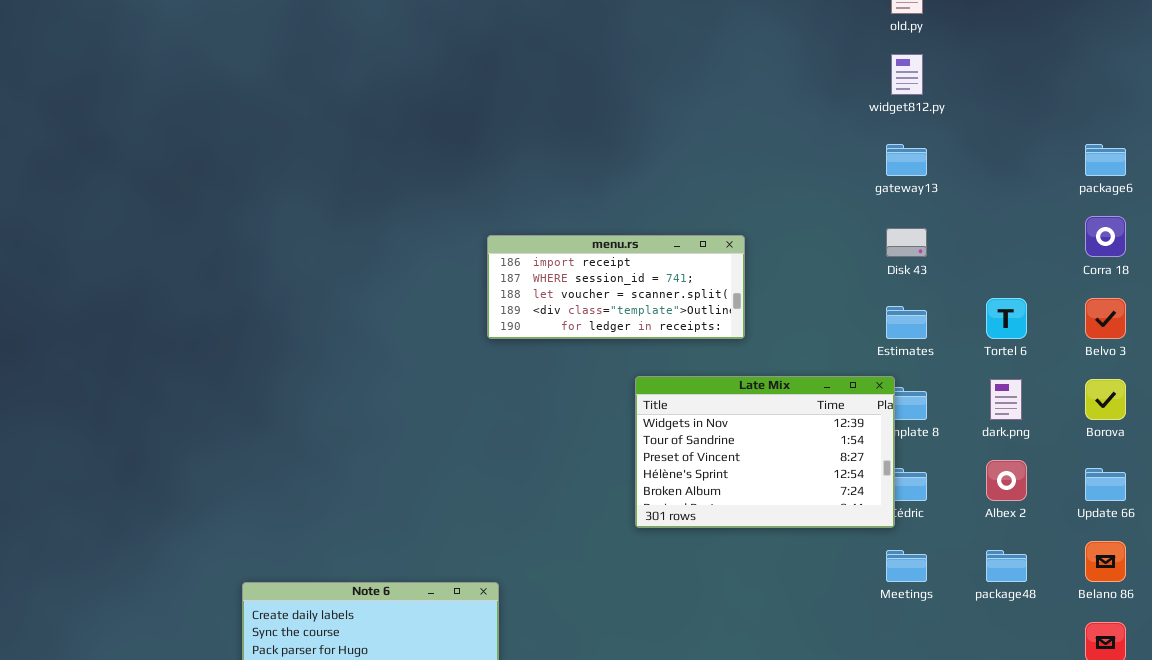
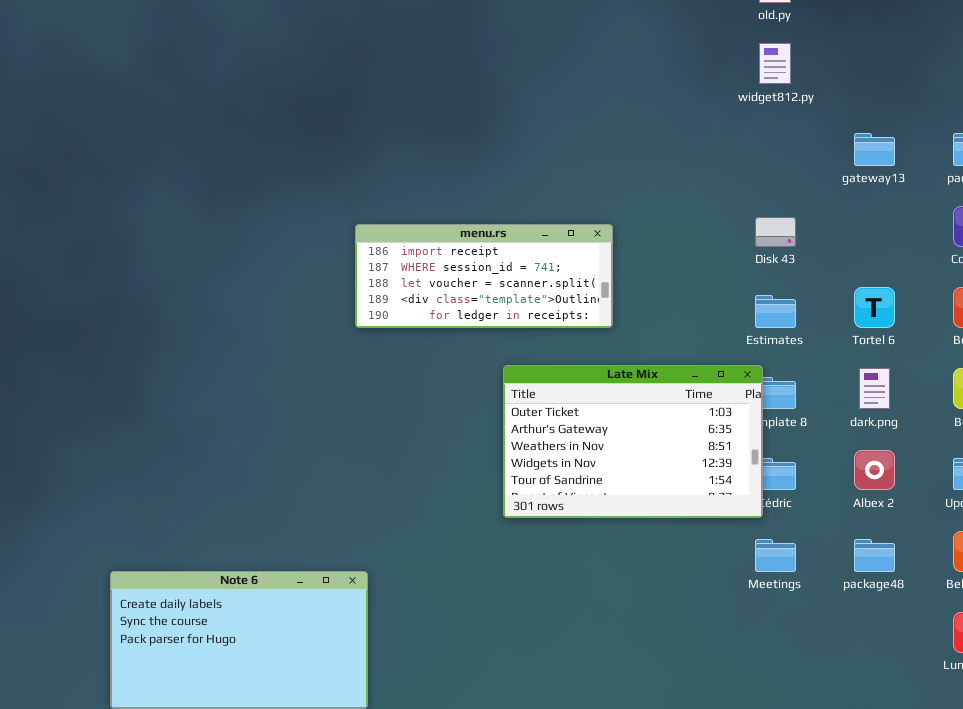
gateway13: [886,144,927,176] -> [854,133,895,166], moved
Late Mix: [635,376,895,528] -> [503,365,763,518], scrolled up 3 rows

